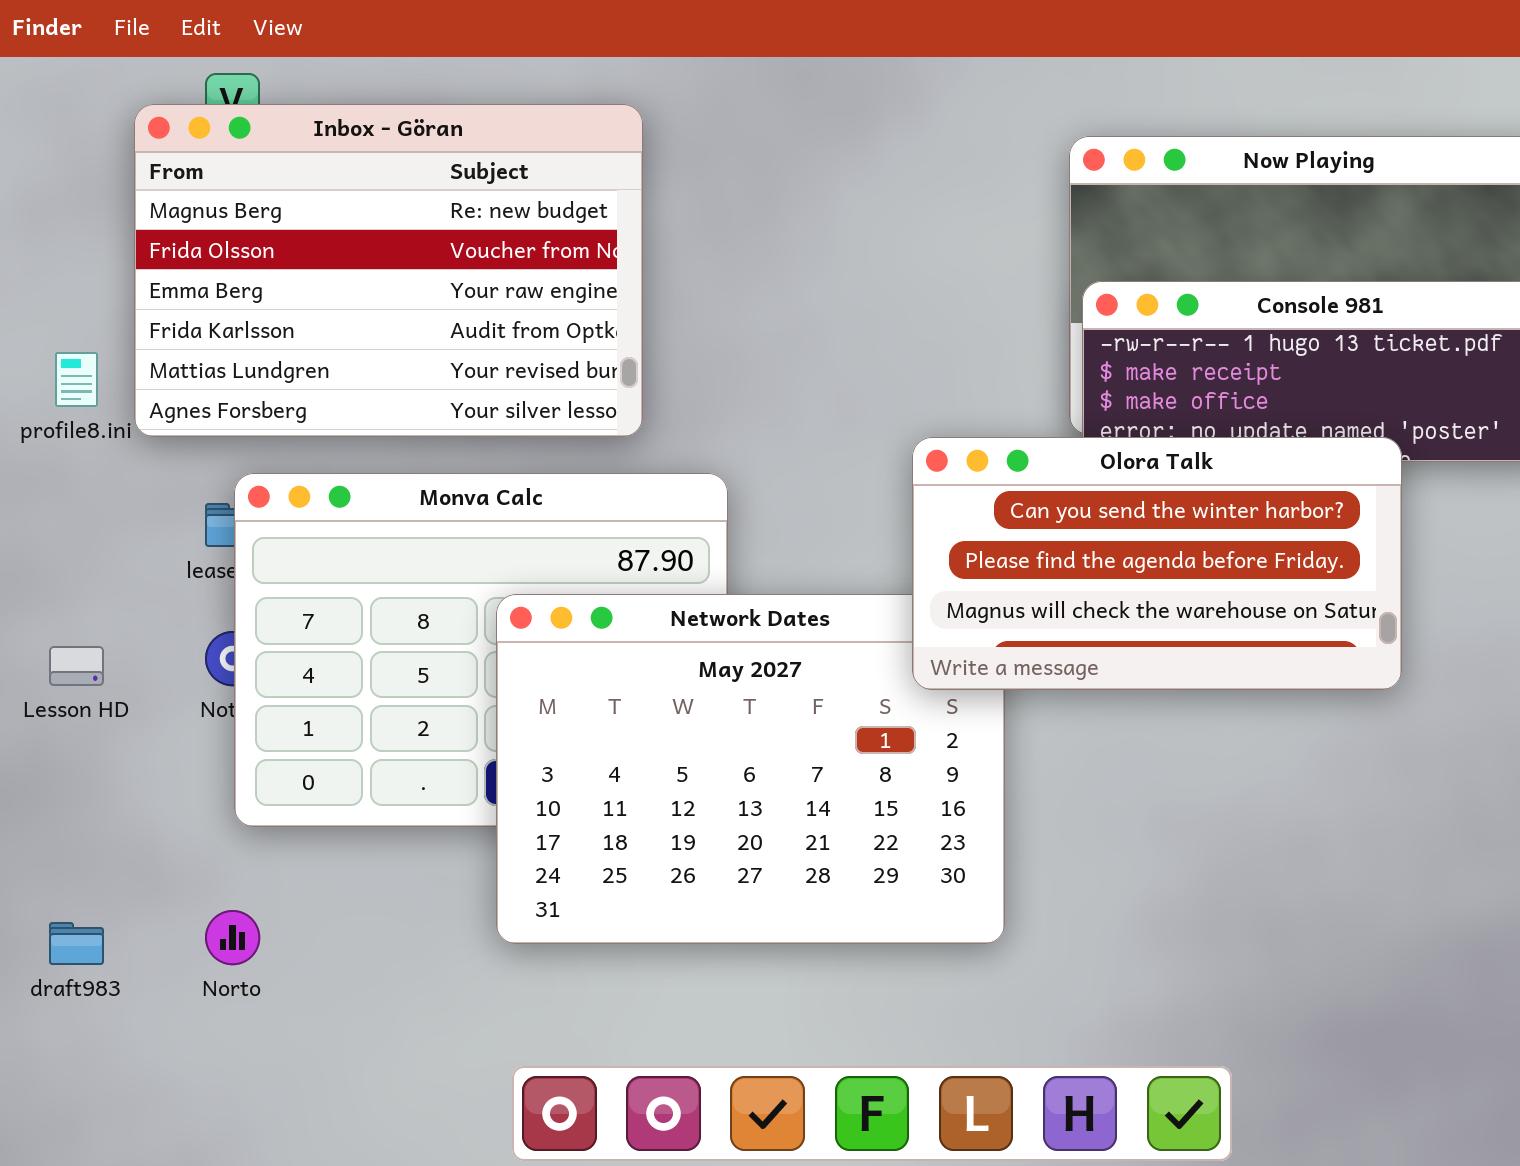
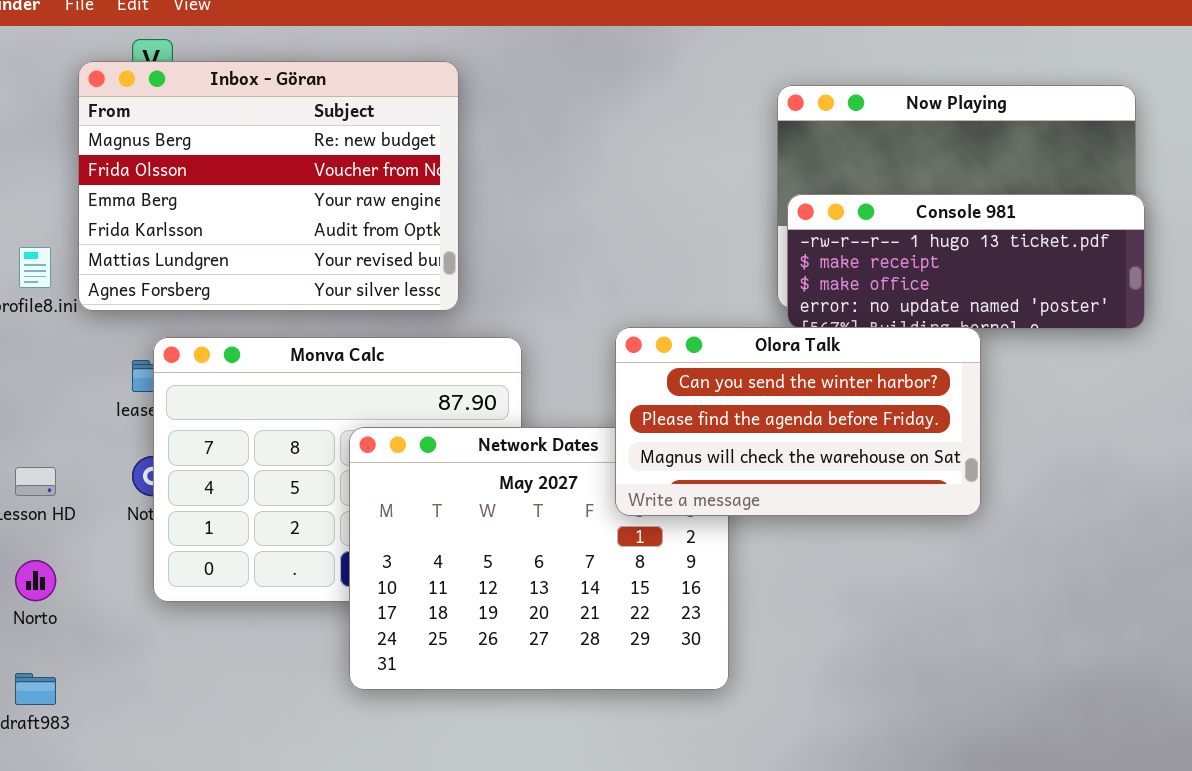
Olora Talk: [912,437,1402,690] -> [615,327,981,516], moved
Norto: [205,910,260,965] -> [15,560,56,601], moved

